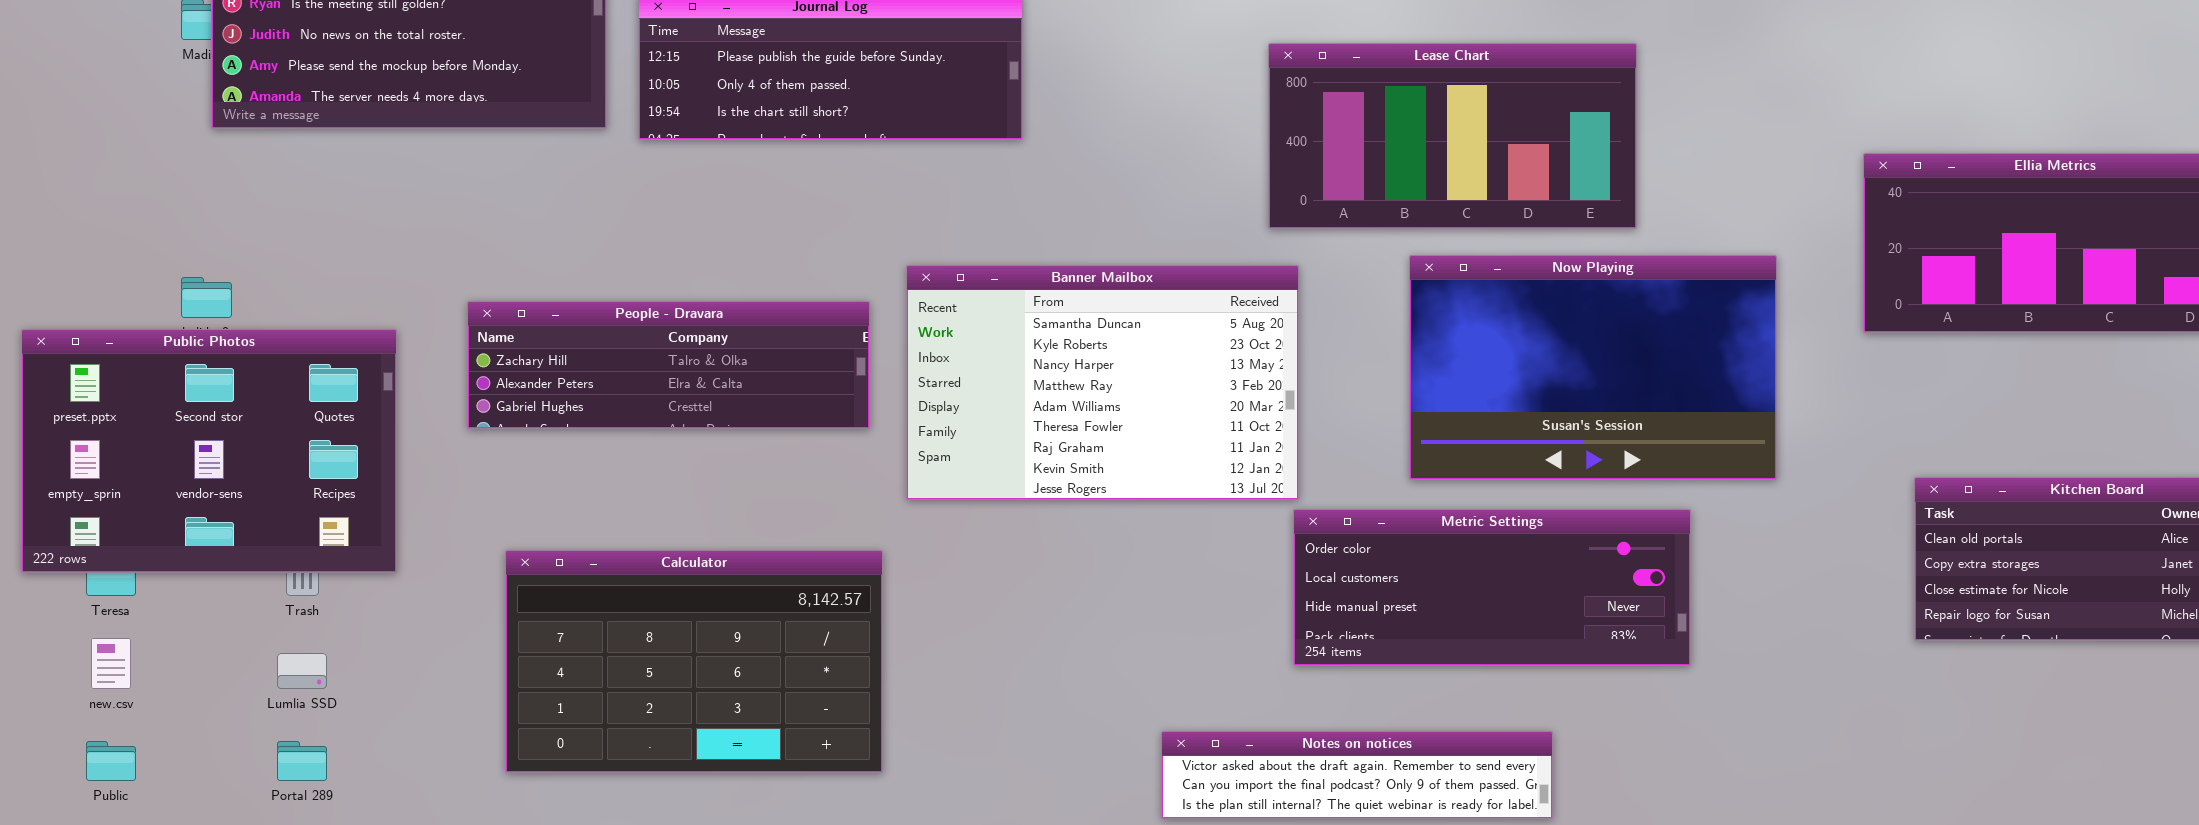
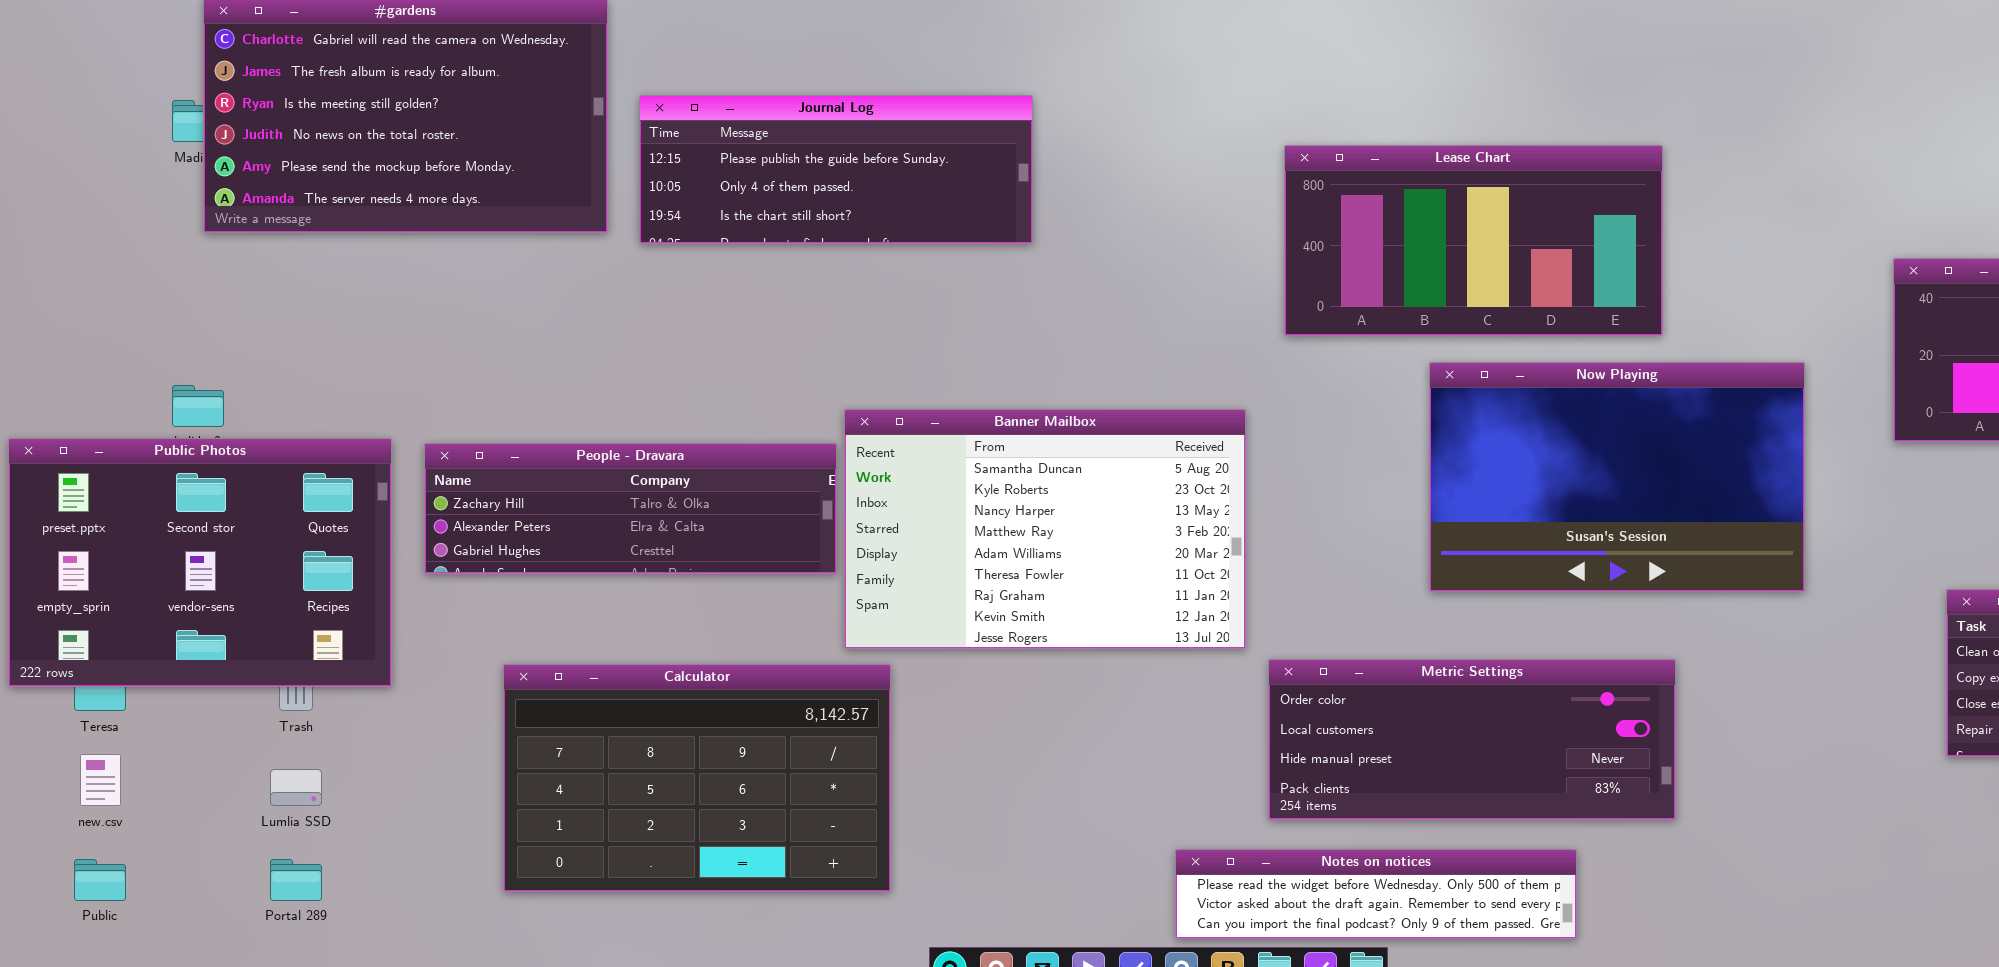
Banner Mailbox: [906,265,1299,500] -> [844,409,1246,649], moved
People - Dravara: [467,301,870,429] -> [424,443,837,574], moved
Metric Settings: [1293,509,1691,666] -> [1268,659,1676,820], moved
Notes on notices: [1161,731,1553,819] -> [1175,849,1577,939], scrolled up 1 row

